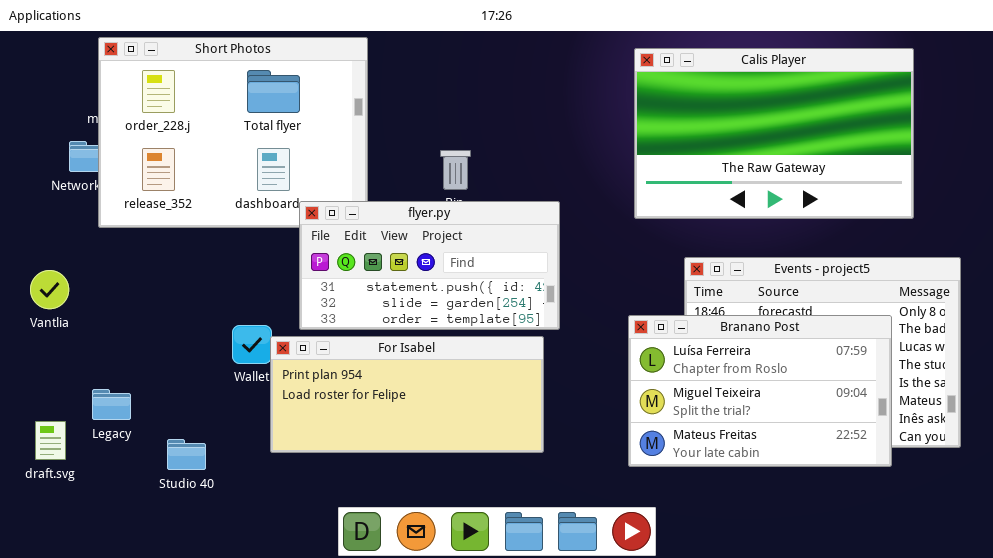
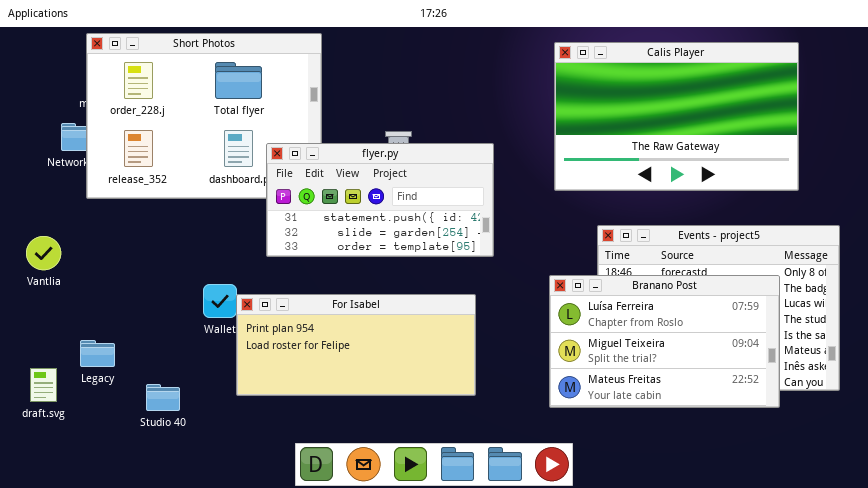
flyer.py: [299,201,560,330] -> [266,143,494,257], moved

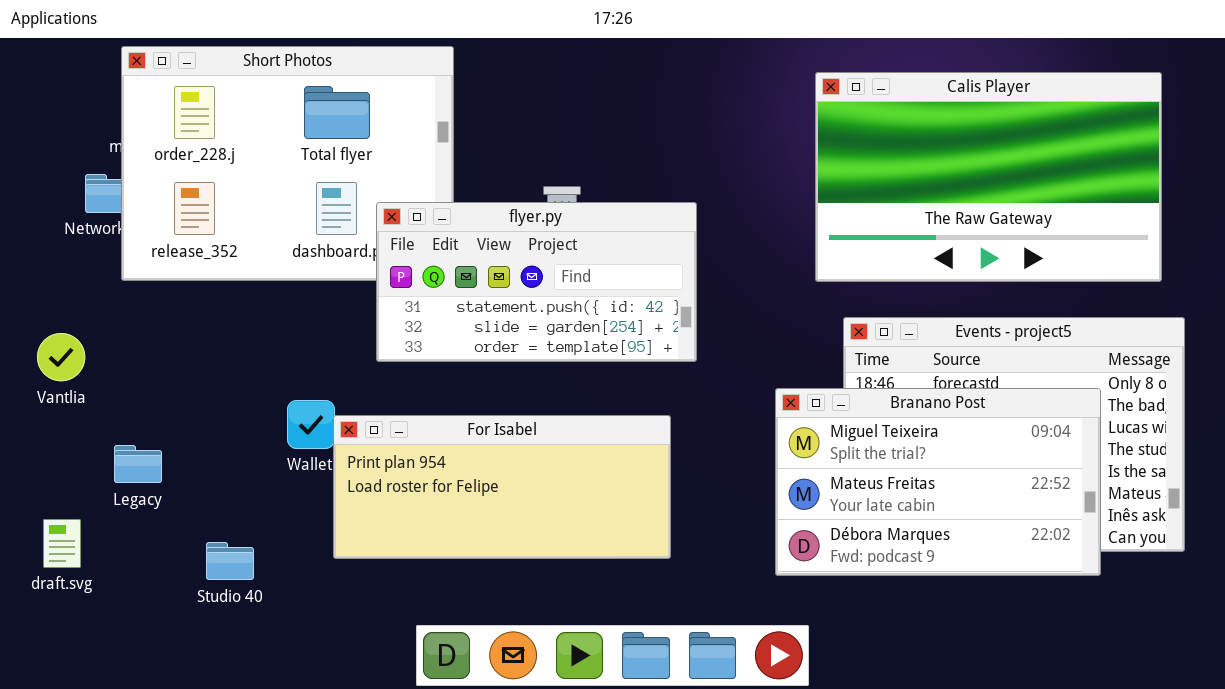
Calis Player: [554,42,799,191] -> [815,72,1162,282], moved
Branano Post: [549,275,780,408] -> [775,388,1101,576], scrolled down 1 row
Legacy: [80,340,115,367] -> [114,445,162,483], moved

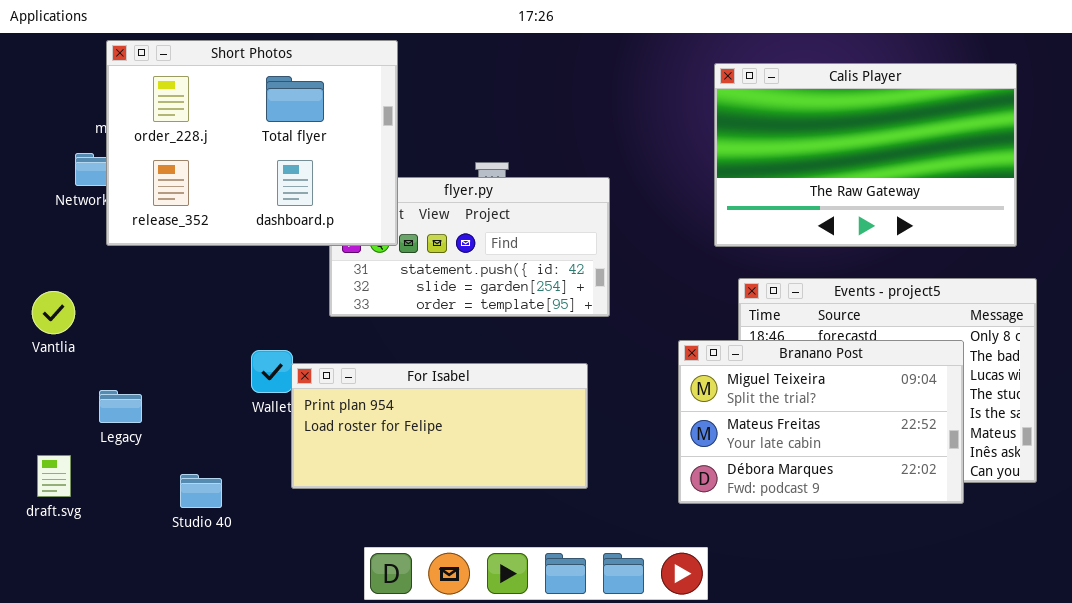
Short Photos: [121,46,454,281] -> [106,40,398,246], raised

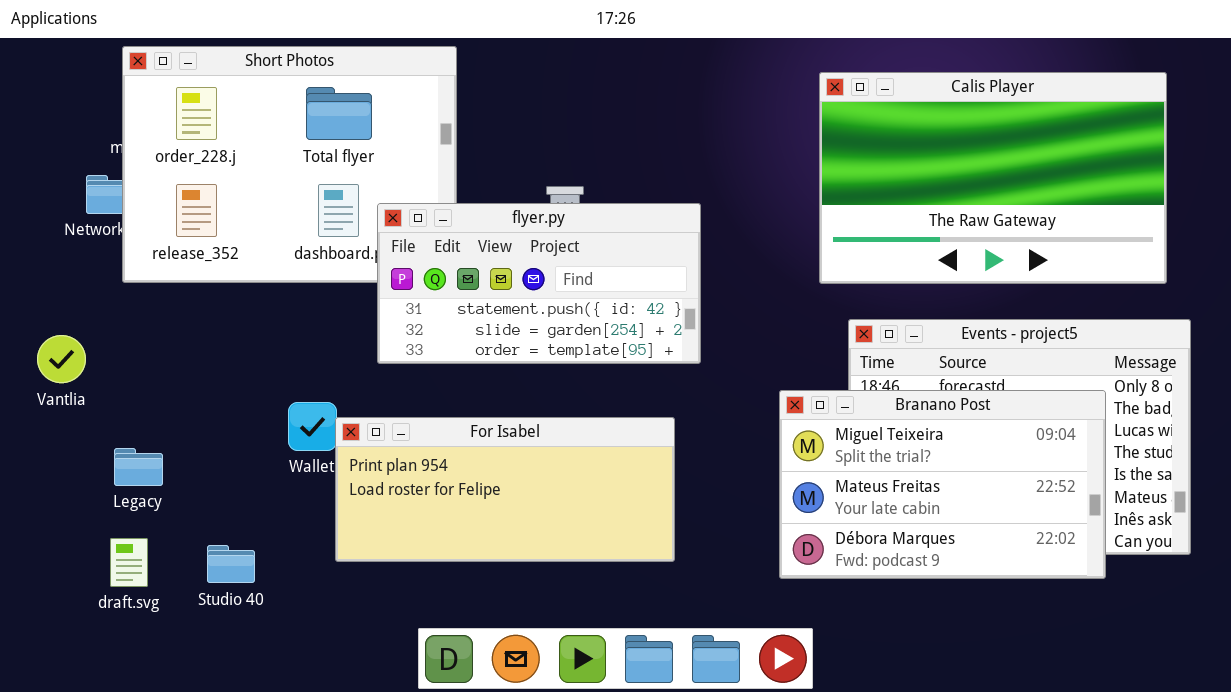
flyer.py: [329,177,610,317] -> [377,203,701,364], raised
draft.svg: [37,455,71,497] -> [110,538,148,587], moved

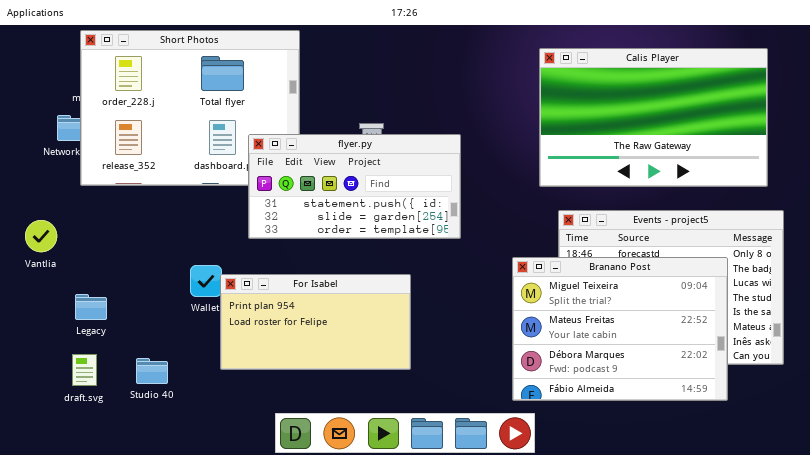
Branano Post: [779,390,1106,579] -> [512,257,728,401], resized
For Isabel: [335,417,675,562] -> [220,274,411,370], resized

